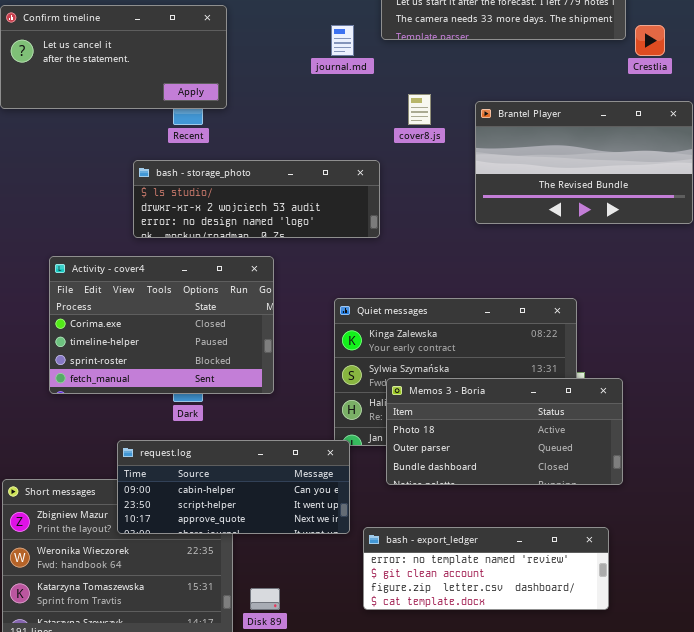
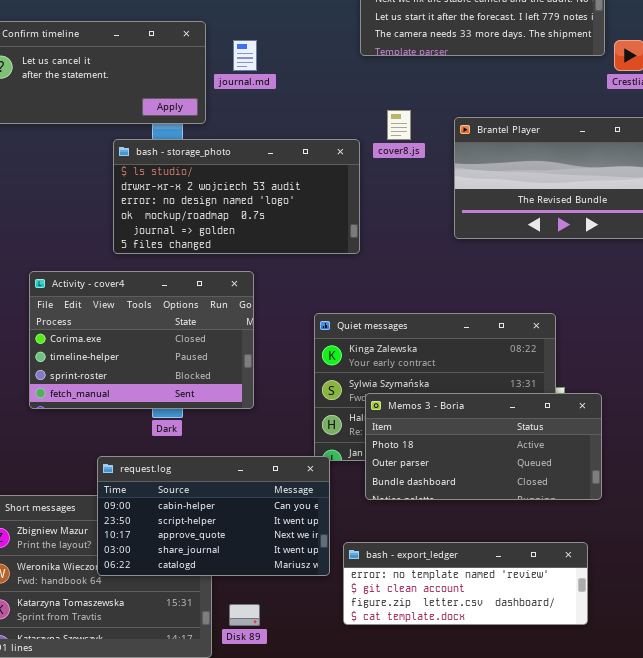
journal.md: [331,25,354,56] -> [233,40,257,71], moved
bash - storage_photo: [133,160,380,238] -> [113,139,360,254], resized
request.log: [117,440,350,534] -> [97,456,330,576], resized

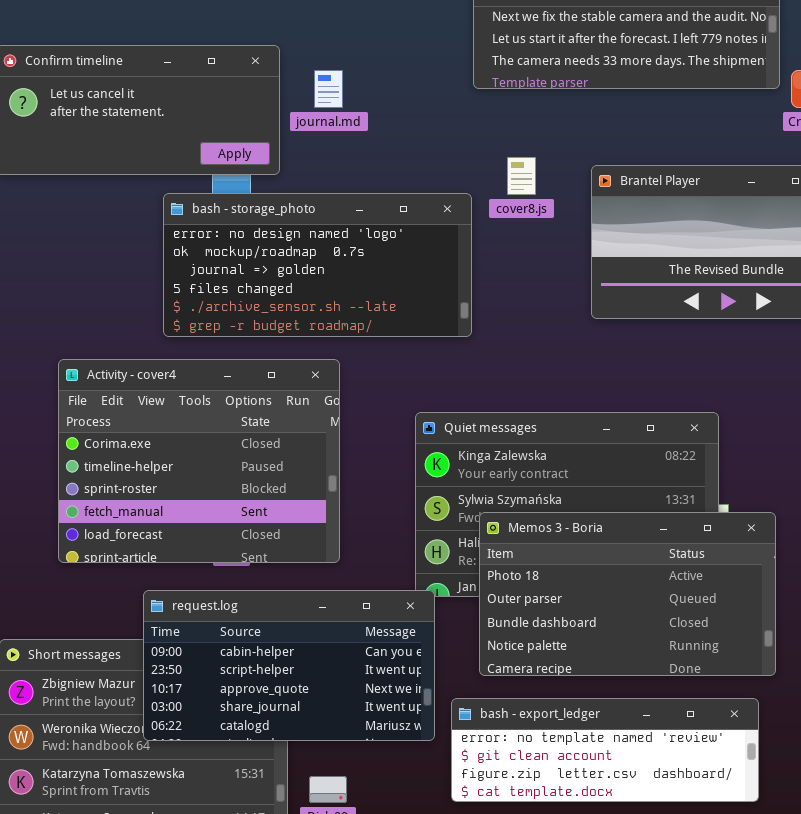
bash - storage_photo: [113,139,360,254] -> [163,193,472,337], scrolled down 2 rows
Activity - cover4: [29,271,254,409] -> [58,359,340,563], resized
Memos 3 - Boria: [365,393,602,500] -> [479,512,776,676], resized

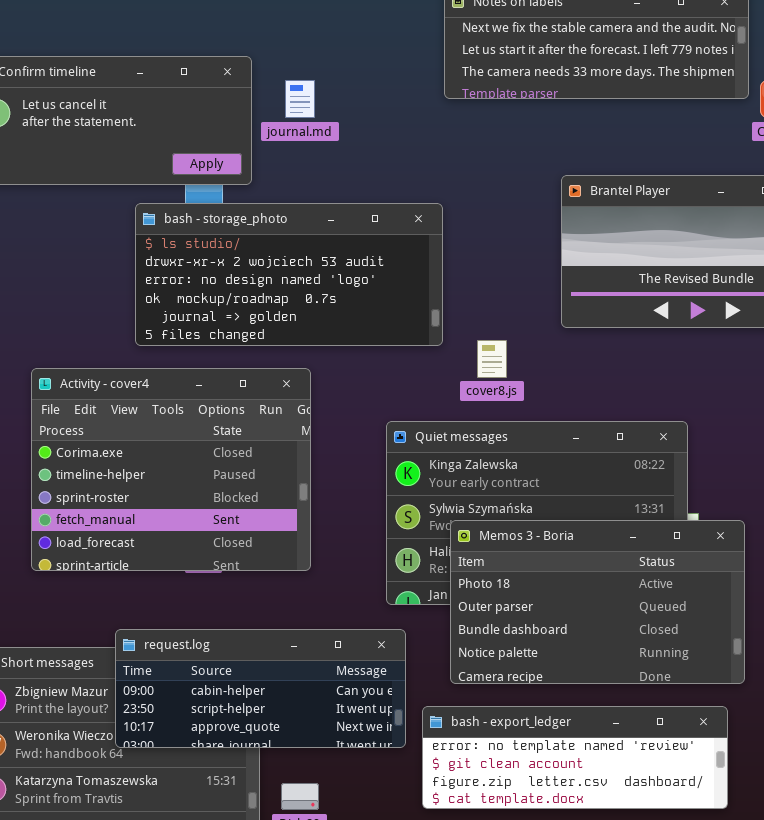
cover8.js: [507,157,536,195] -> [477,340,507,378], moved
bash - storage_photo: [163,193,472,337] -> [135,203,443,346], scrolled up 2 rows
request.log: [143,590,435,741] -> [115,629,406,748], resized

